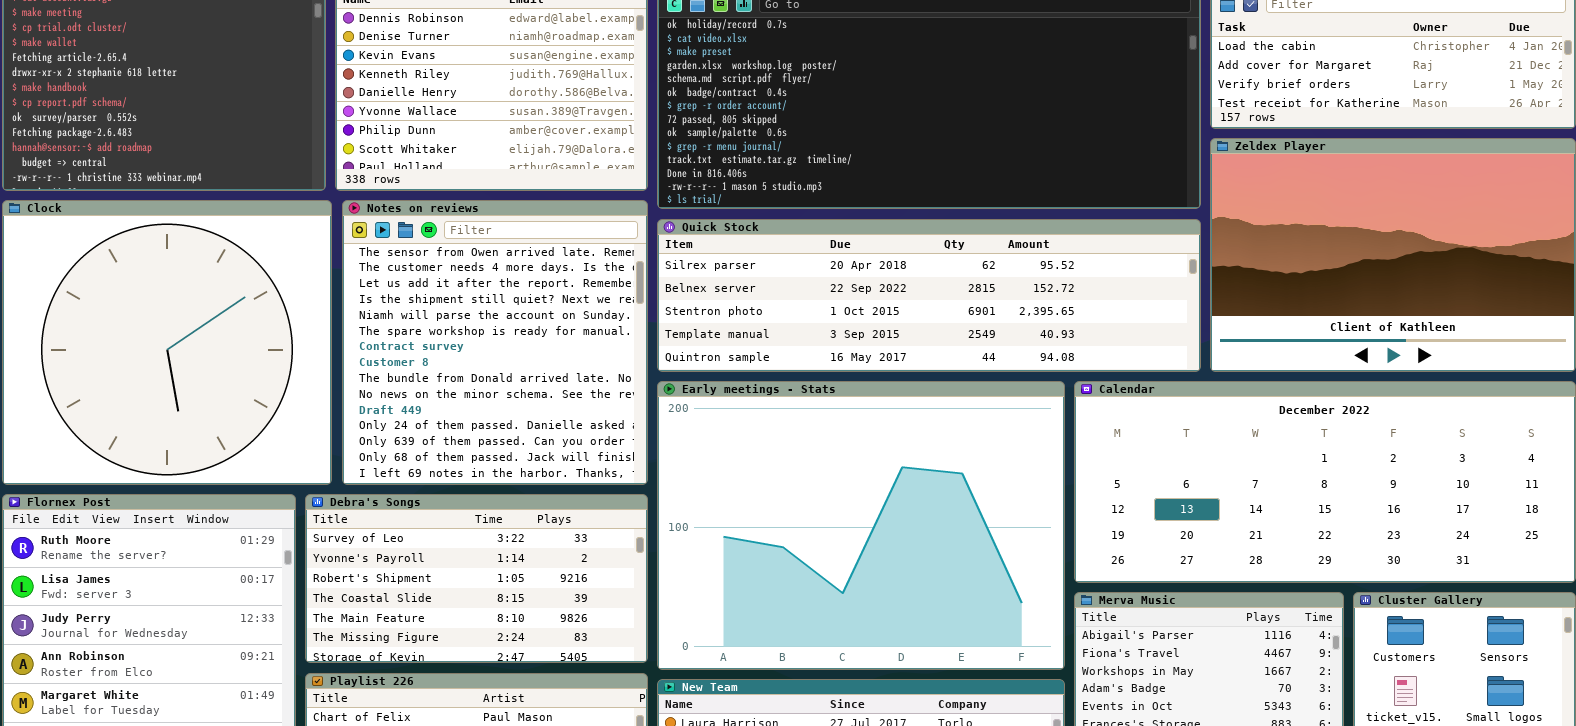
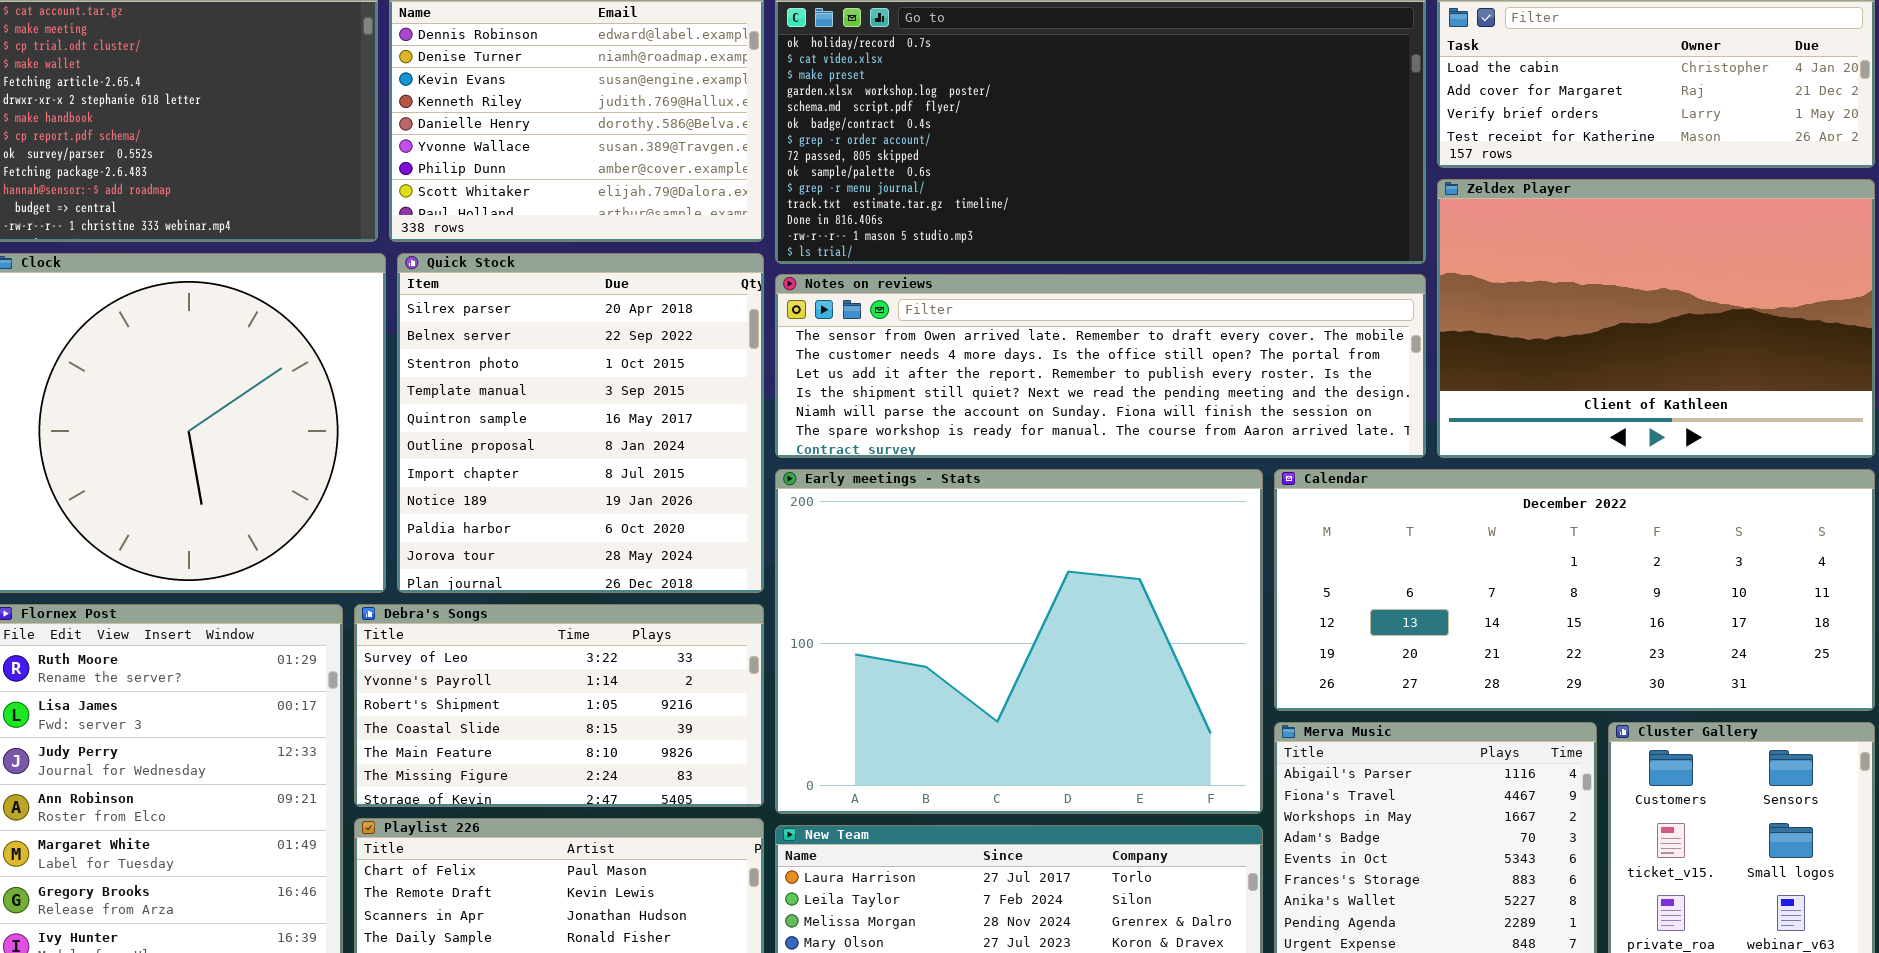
Notes on reviews: [342,200,648,485] -> [775,274,1426,458], moved, resized
Quick Stock: [657,219,1201,372] -> [397,253,764,593], moved, resized

